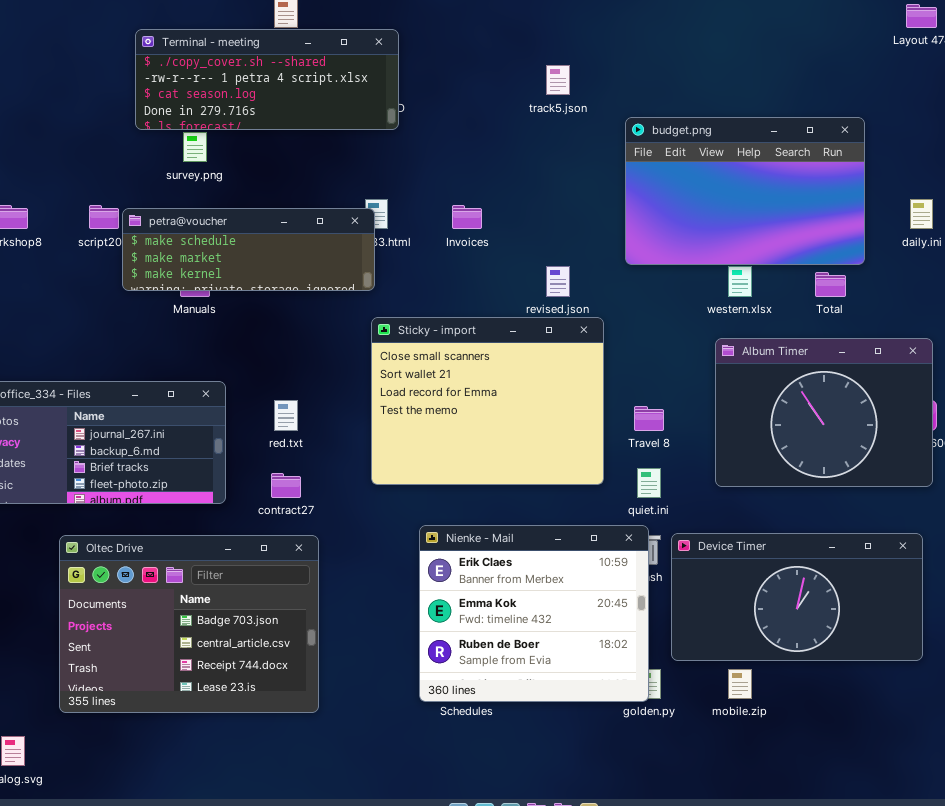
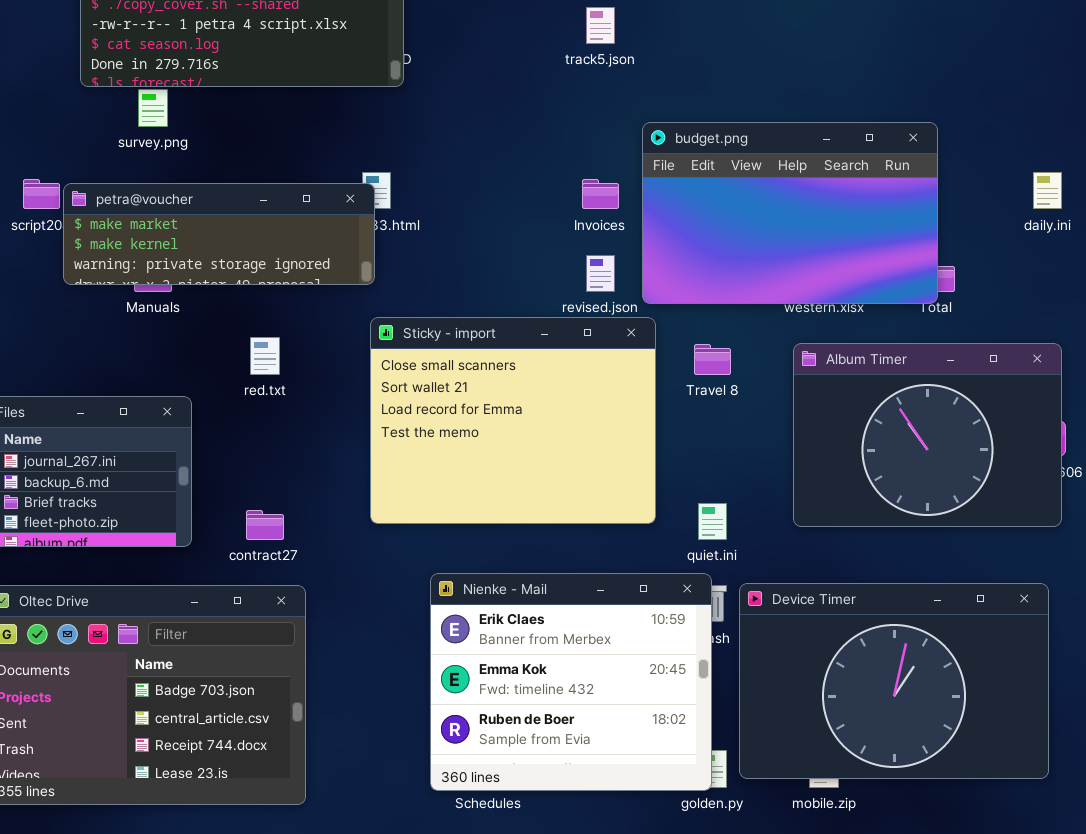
budget.png: [625,117,865,265] -> [642,122,938,304], moved
Invoices: [452,205,482,229] -> [582,179,619,209], moved
petra@voucher: [122,208,375,291] -> [63,183,375,285], scrolled down 1 row
red.txt: [274,400,298,431] -> [250,337,280,375], moved
Travel 8: [634,406,664,431] -> [694,344,731,375], moved
Device Timer: [671,533,923,661] -> [739,583,1049,779], resized

